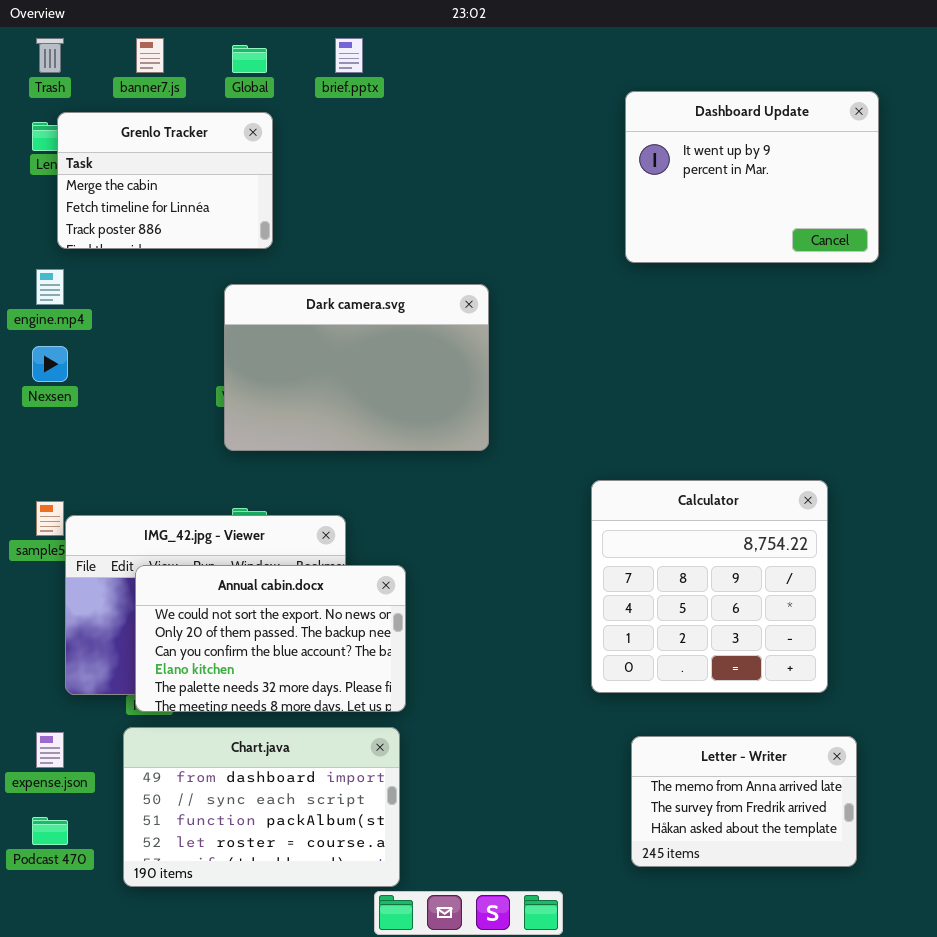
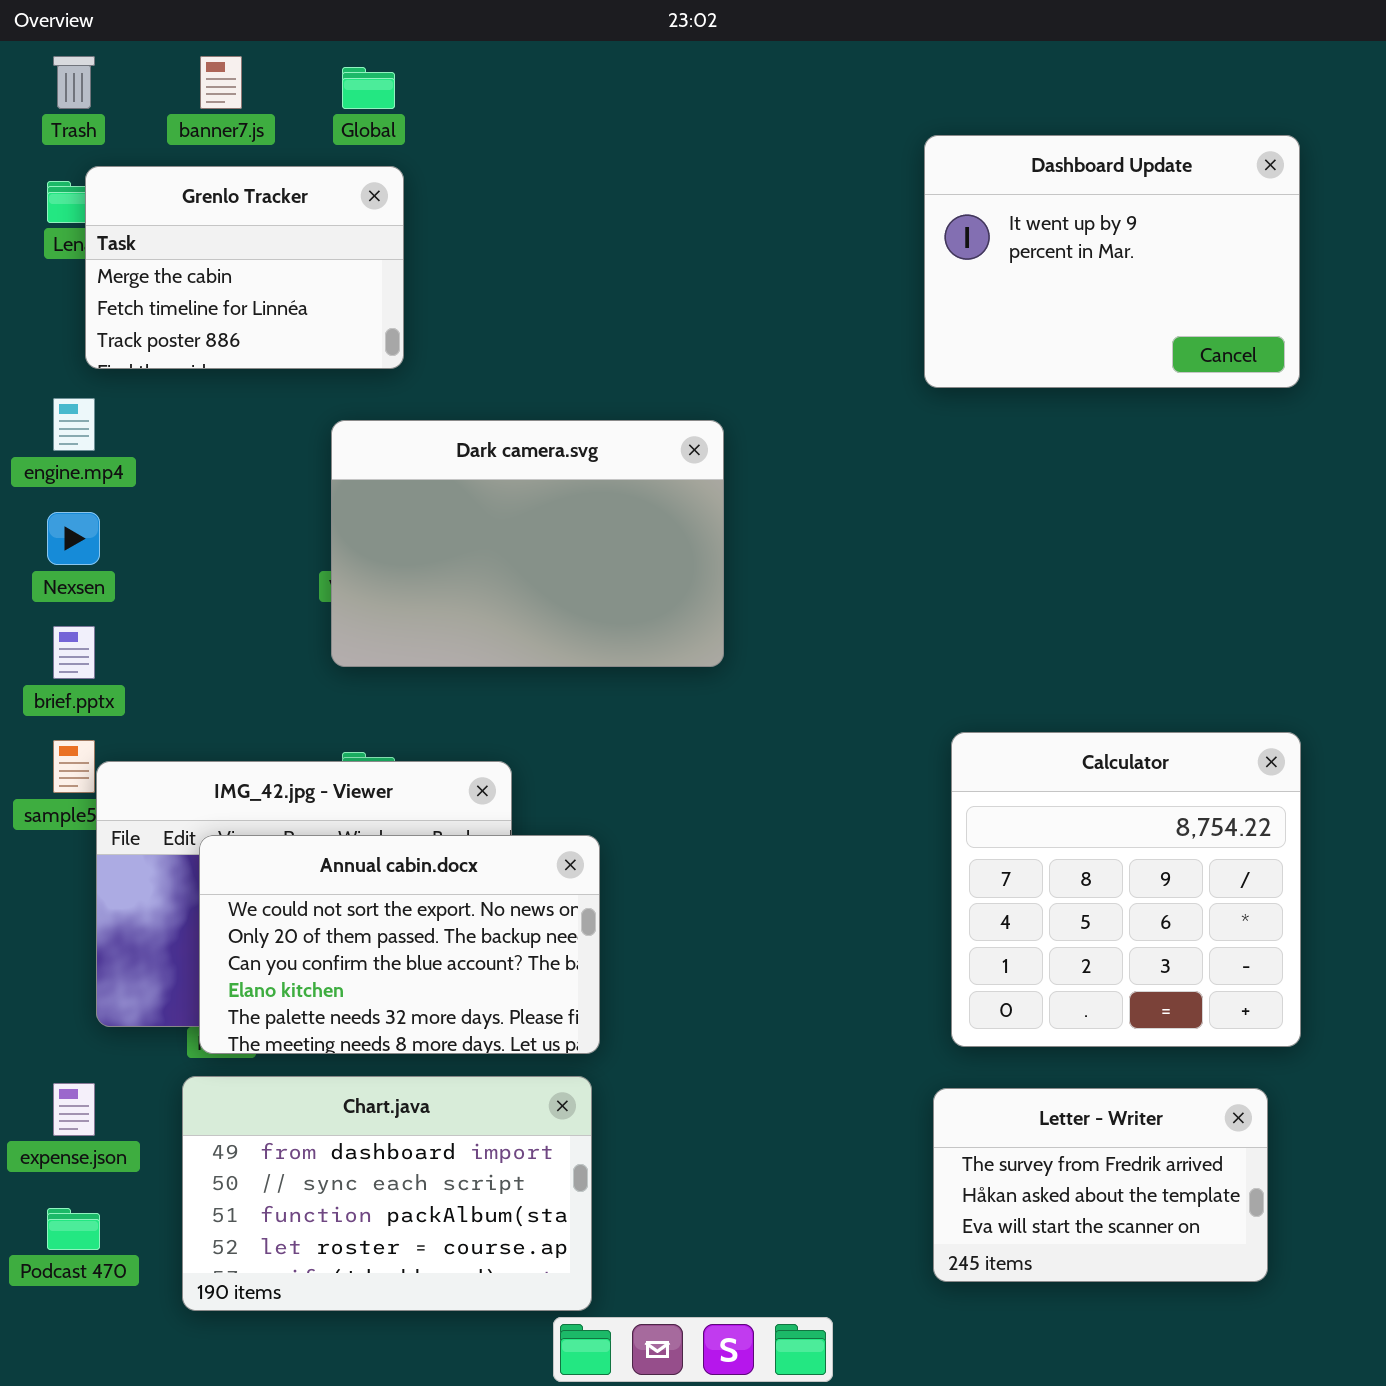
brief.pptx: [335,38,363,73] -> [53,626,95,679], moved
Calculator: [591,480,828,693] -> [951,732,1301,1047], moved
Letter - Writer: [631,736,857,867] -> [933,1088,1268,1282], scrolled down 1 row

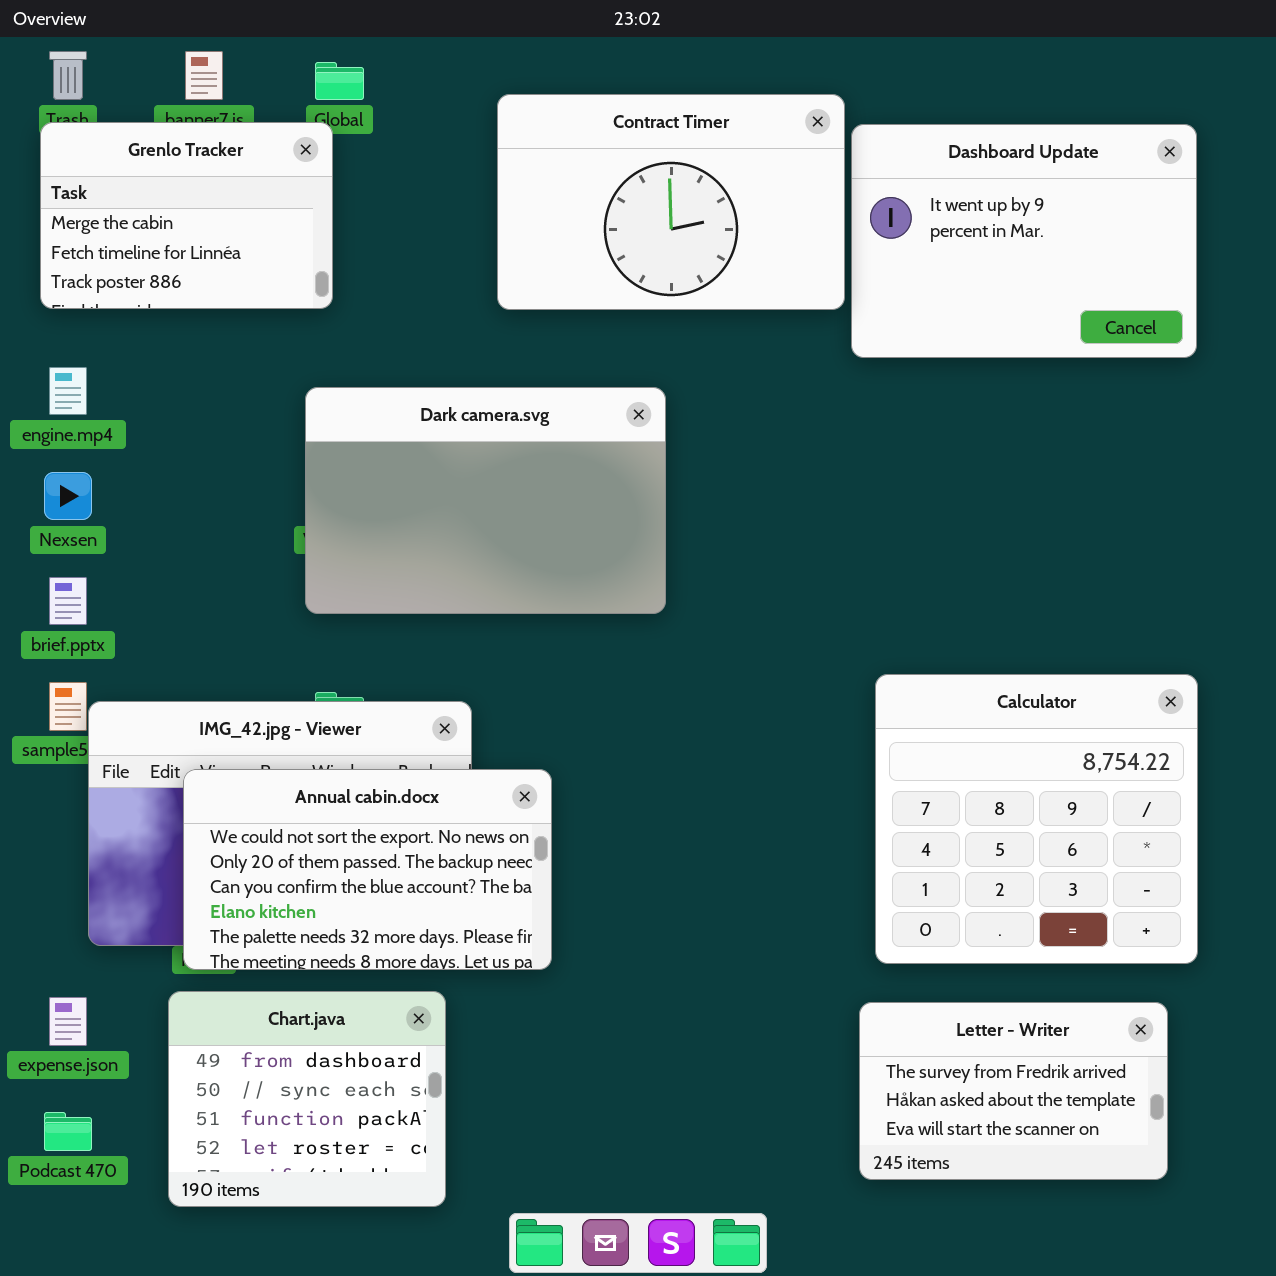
Contract Timer: none -> [497,94,845,310], opened
Grenlo Tracker: [85,166,404,369] -> [40,122,333,309], moved
Chart.java: [182,1076,592,1311] -> [168,991,446,1207], resized

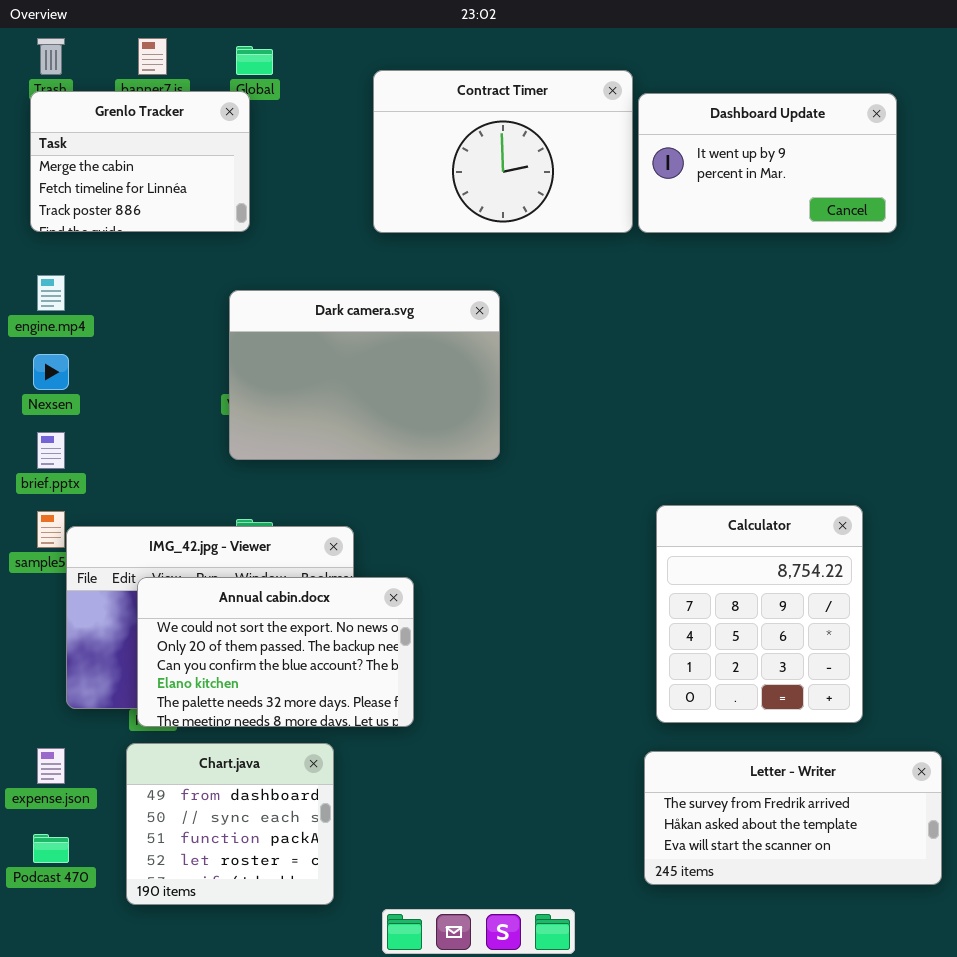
Dashboard Update: [851,124,1197,358] -> [638,93,897,233], resized
Calculator: [875,674,1198,964] -> [656,505,863,723], resized
Letter - Writer: [859,1002,1168,1180] -> [644,751,942,885], resized

